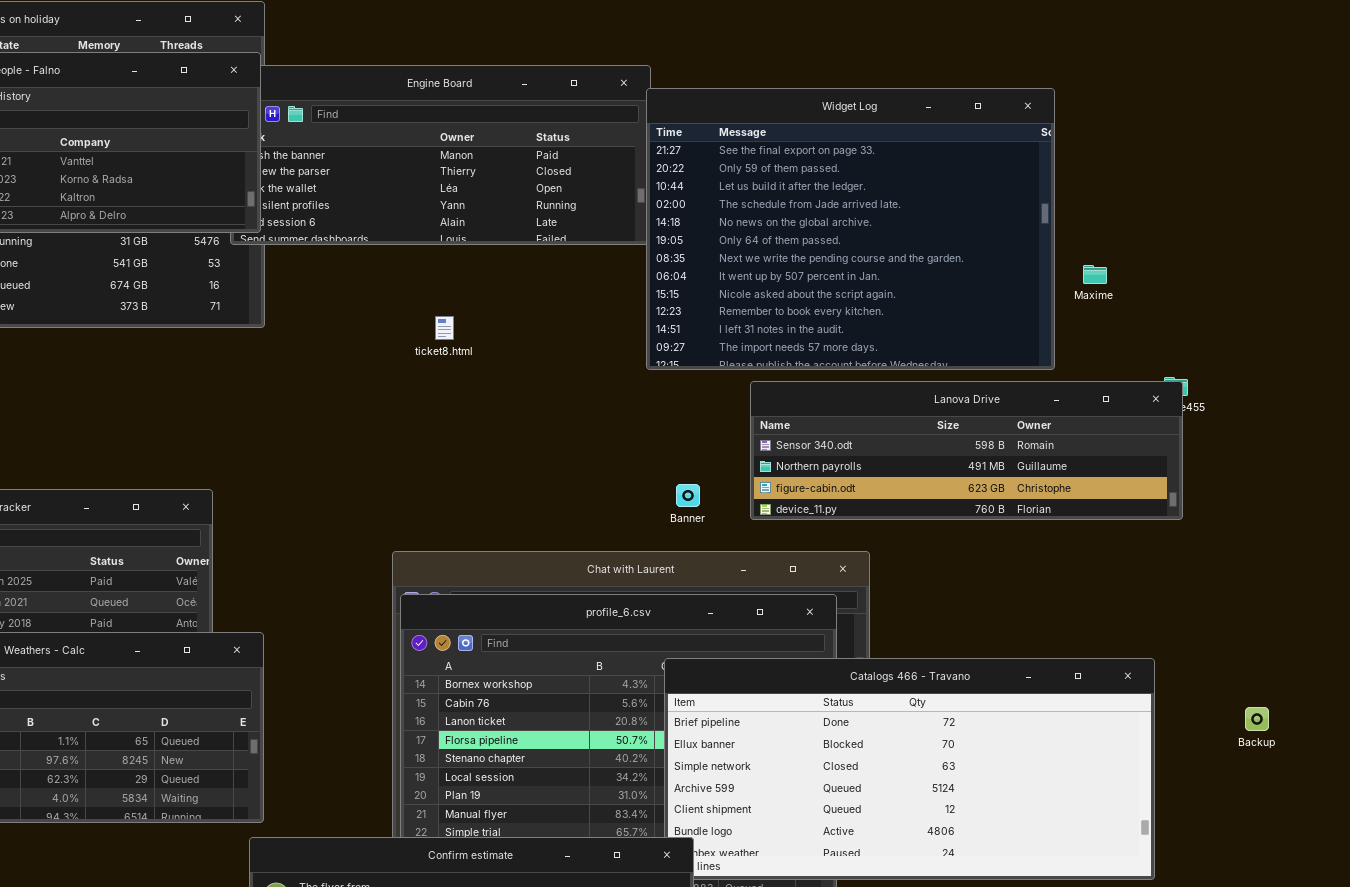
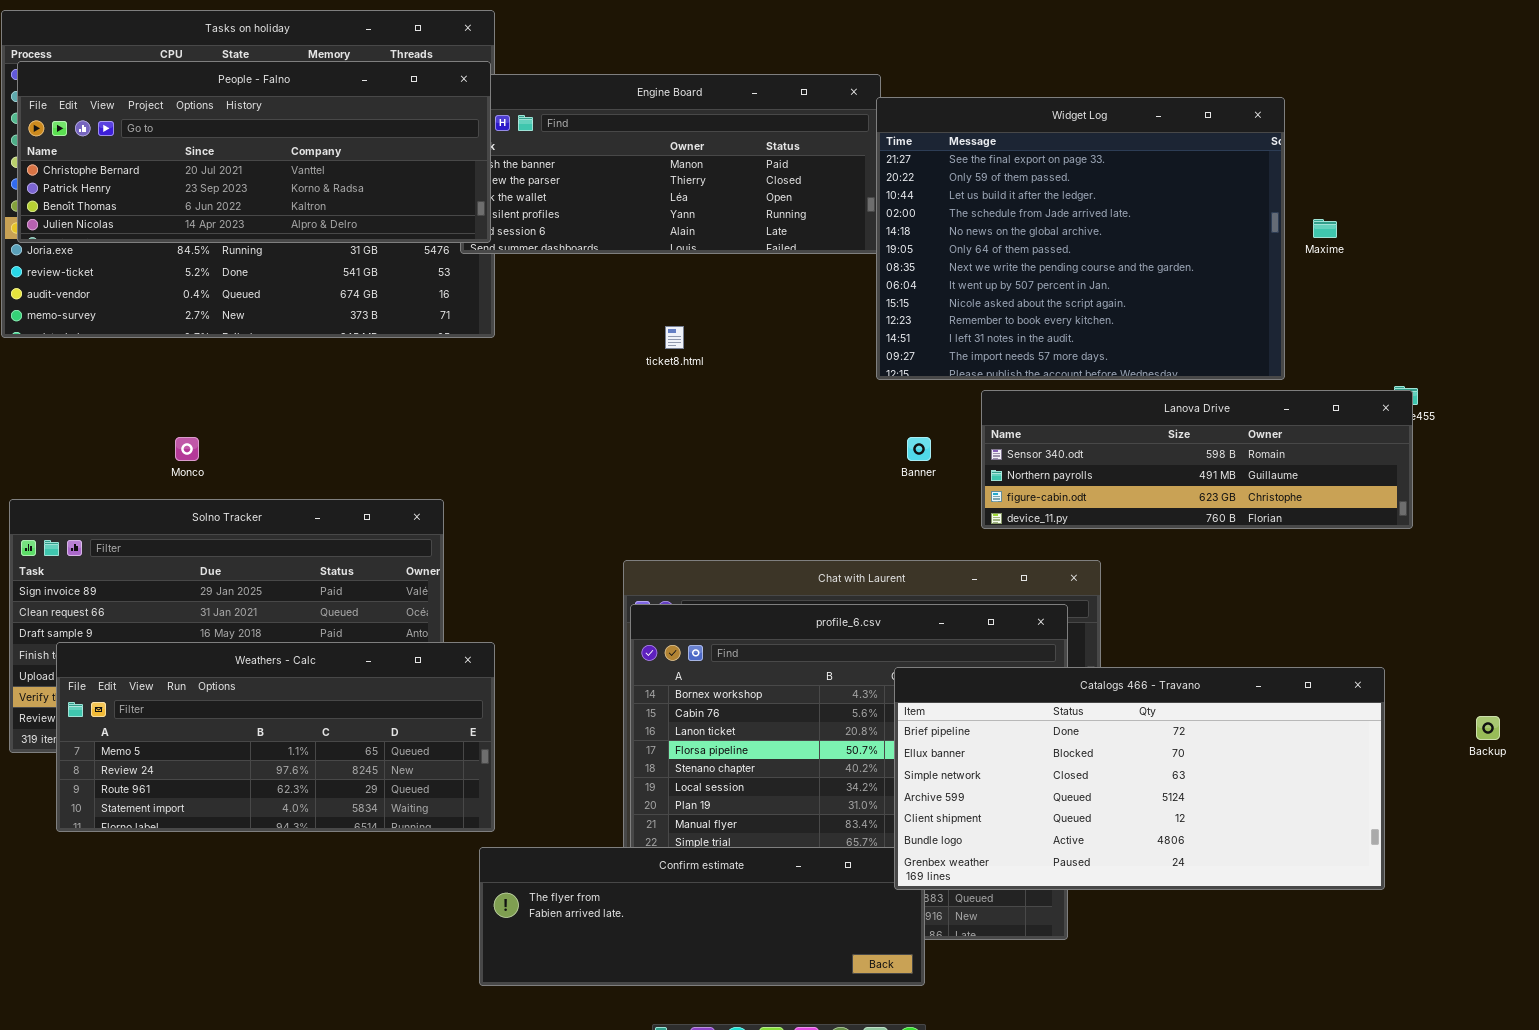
Maxime: [1083,265,1107,284] -> [1313,219,1337,238], moved
Banner: [676,484,700,507] -> [907,437,931,461], moved
Catalogs 466 - Travano: [664,658,1155,880] -> [894,667,1385,890], raised

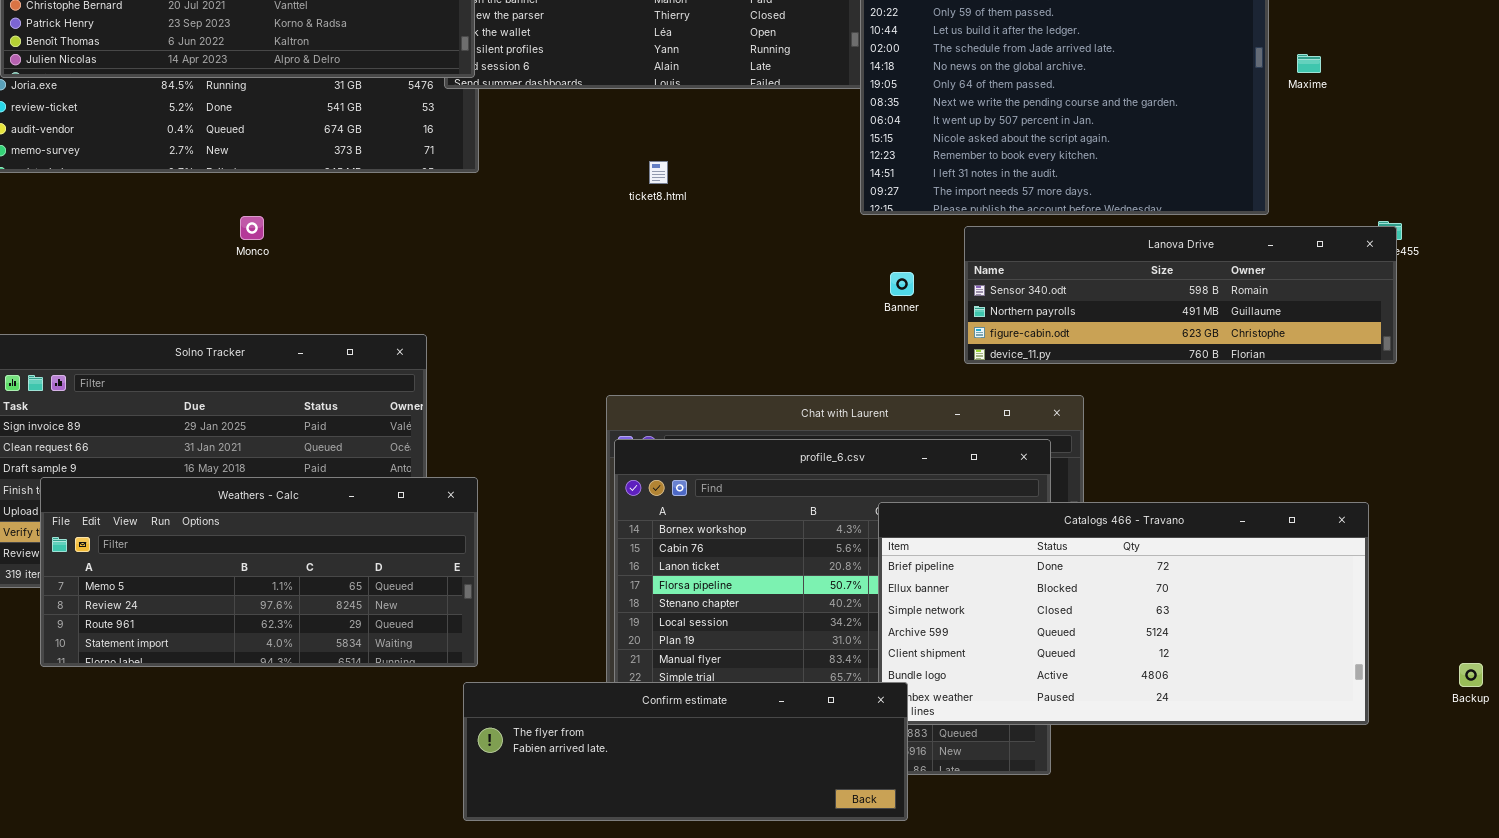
Monco: [175,437,199,461] -> [240,216,264,240], moved
Backup: [1476,716,1500,740] -> [1459,663,1483,687], moved
Confirm estimate: [479,847,925,986] -> [463,682,908,821], raised

